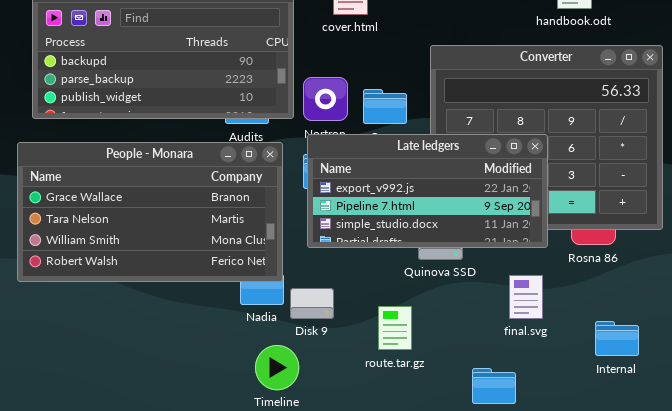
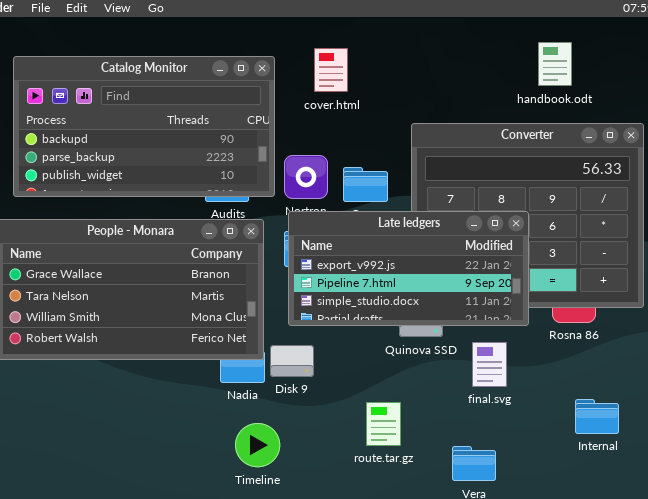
final.svg: [509,275,543,319] -> [472,342,507,387], moved
Disk 9: [290,288,334,319] -> [270,345,314,377], moved
route.tar.gz: [378,306,412,350] -> [366,402,401,446], moved

